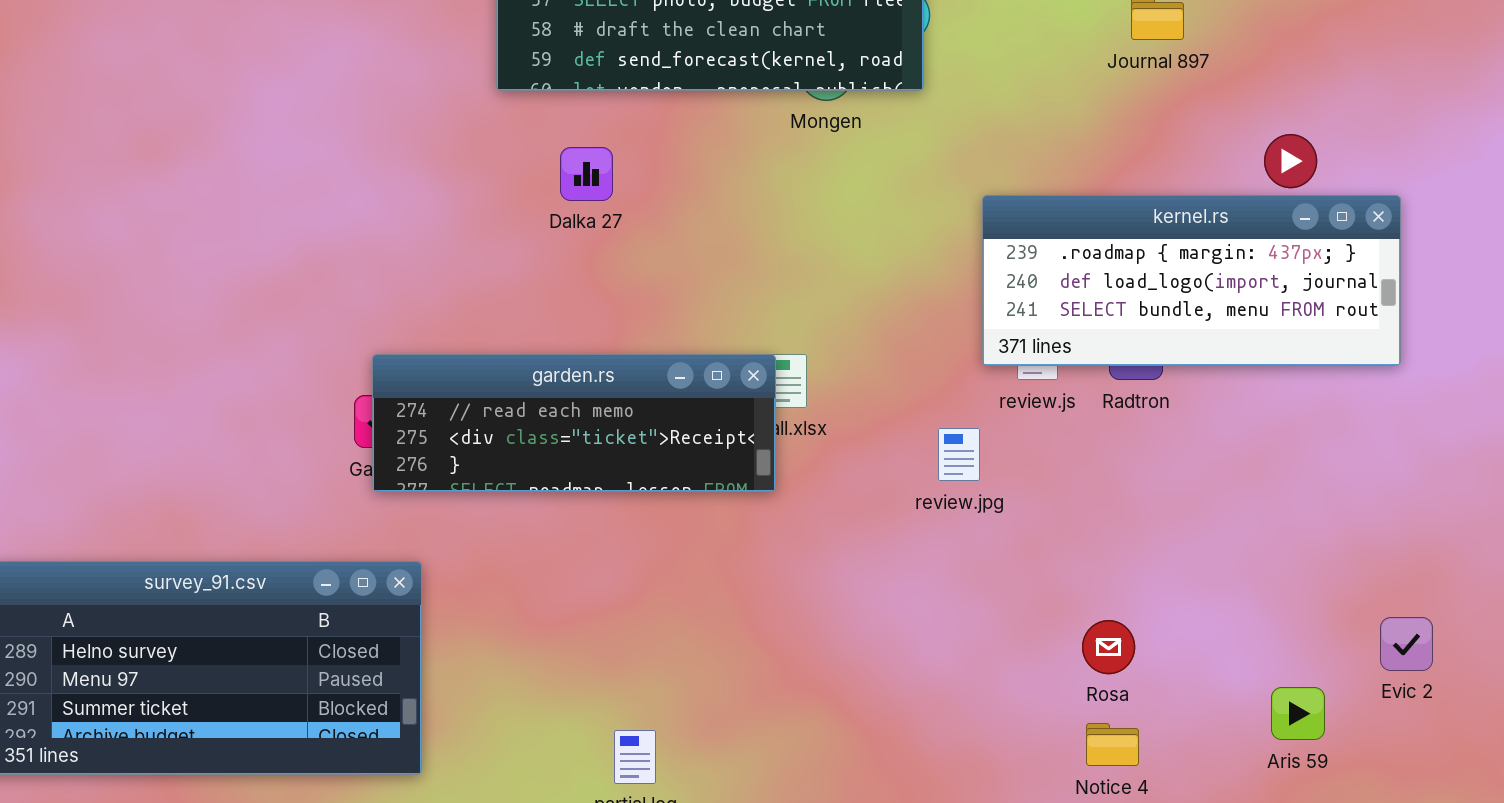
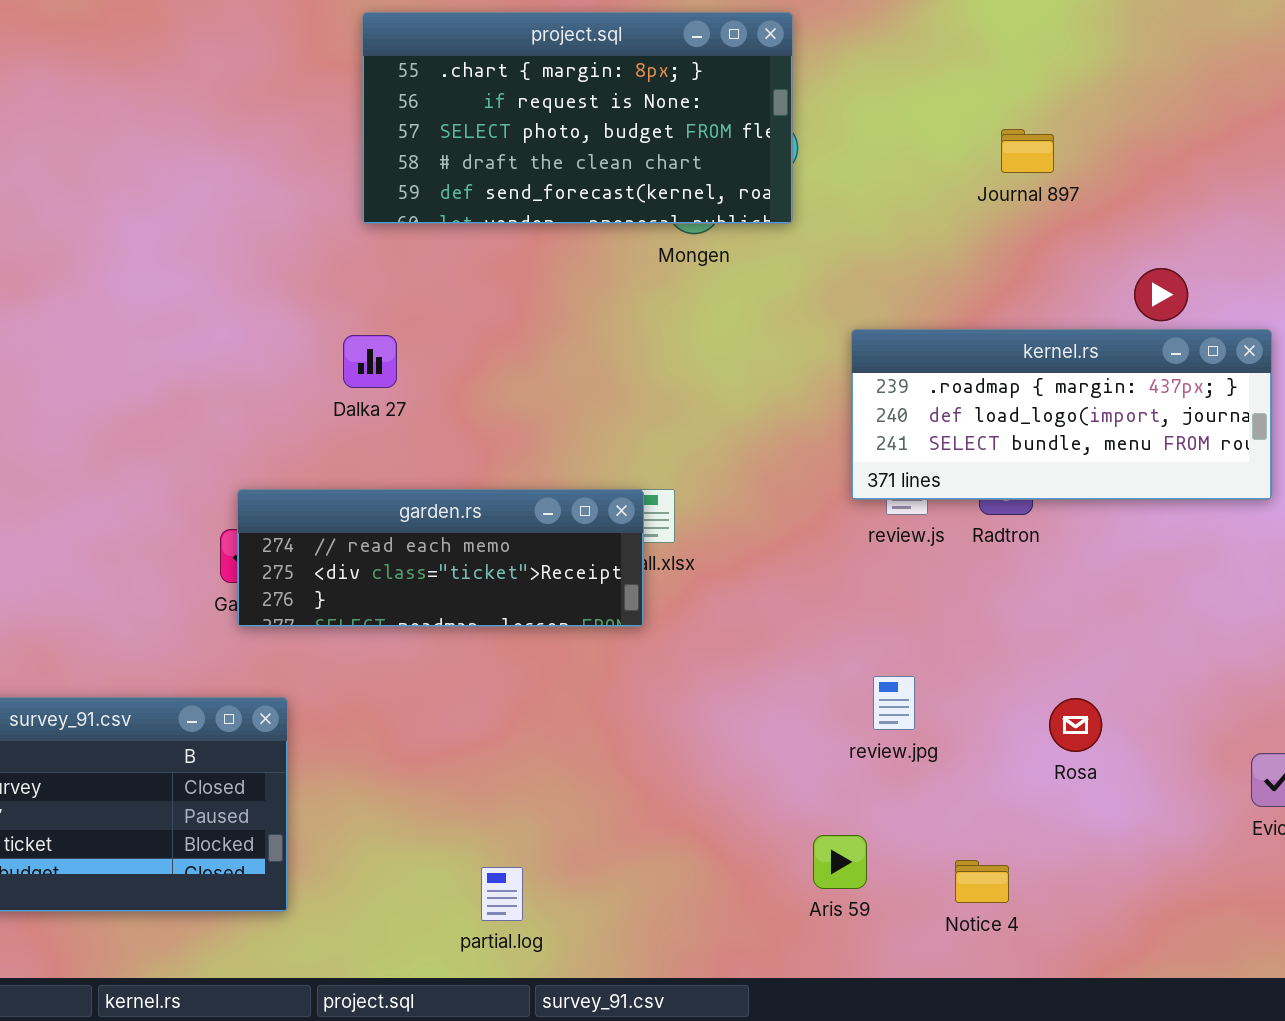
Dalka 27: [560,147,613,201] -> [343,335,397,388], moved
review.jpg: [938,428,980,481] -> [873,676,915,730], moved
Rosa: [1082,620,1135,674] -> [1049,698,1102,752], moved
Aris 59: [1271,687,1325,740] -> [813,835,867,889], moved

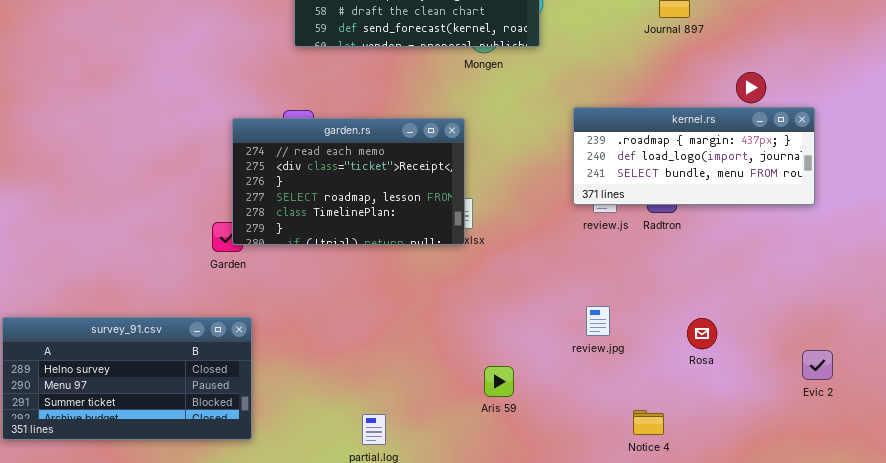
garden.rs: [237,489,644,627] -> [232,118,465,245], moved, resized
Aris 59: [813,835,867,889] -> [484,366,514,397], moved

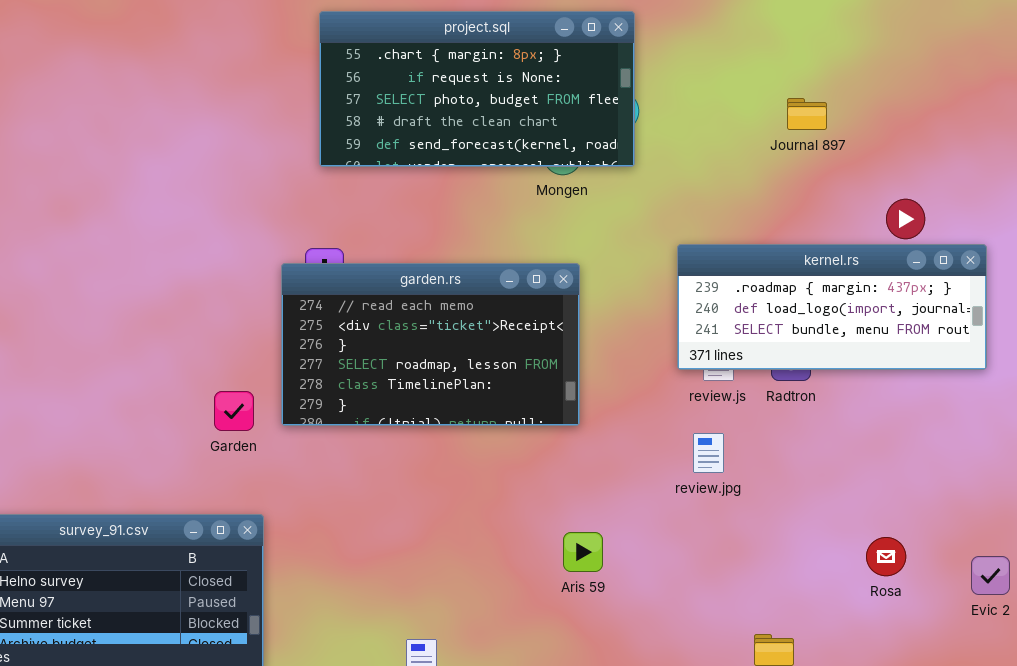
garden.rs: [232,118,465,245] -> [281,263,580,426], moved
review.jpg: [586,306,610,336] -> [693,433,724,473], moved
Rosa: [687,318,717,349] -> [866,537,906,576], moved
Aris 59: [484,366,514,397] -> [563,532,603,572], moved

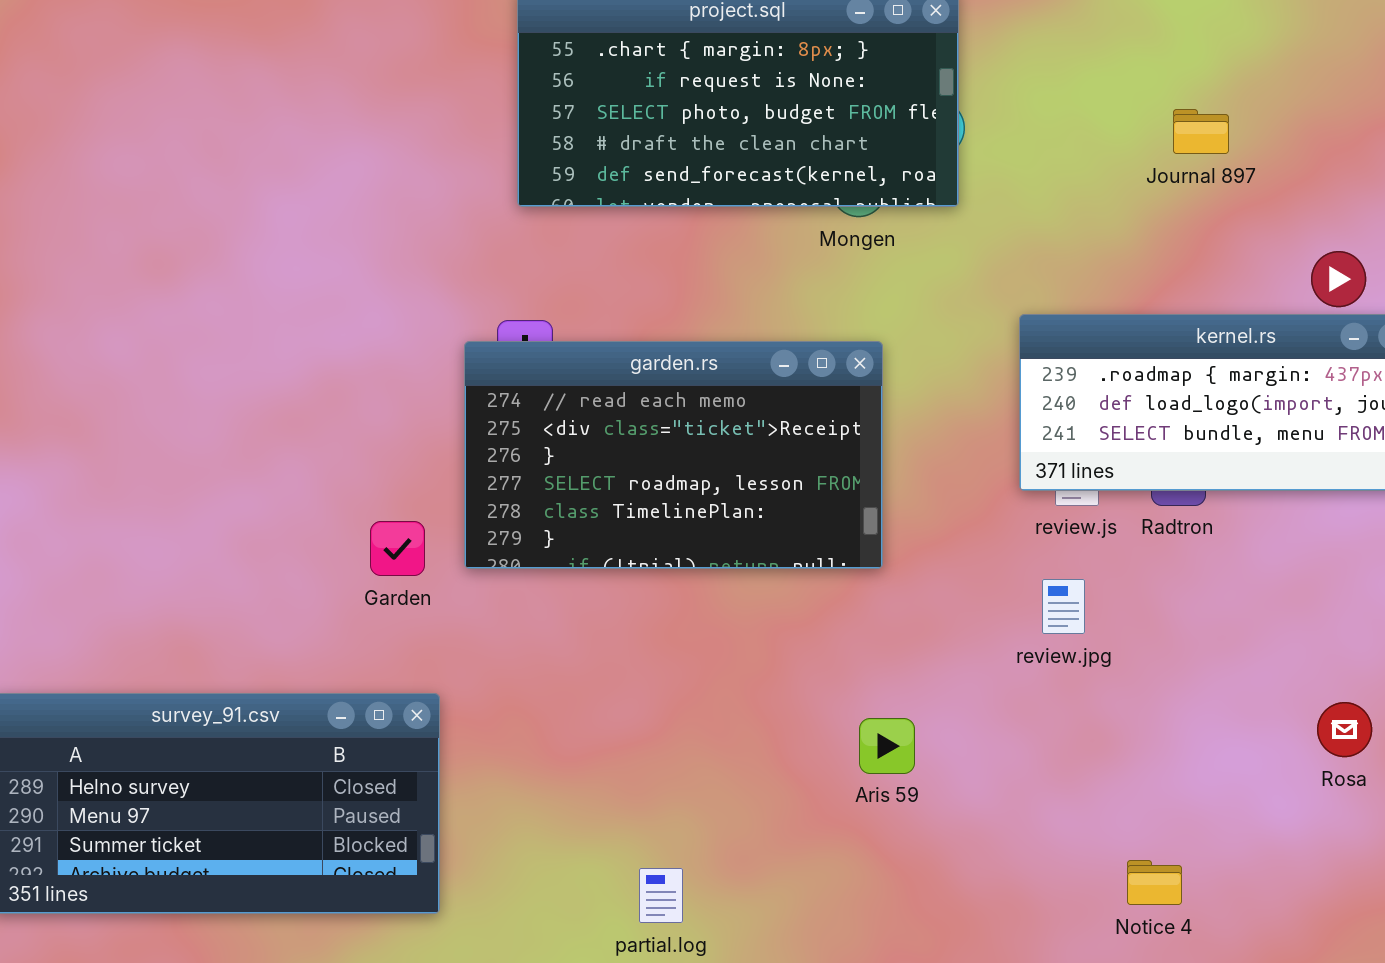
Rosa: [866,537,906,576] -> [1317,702,1372,757], moved

